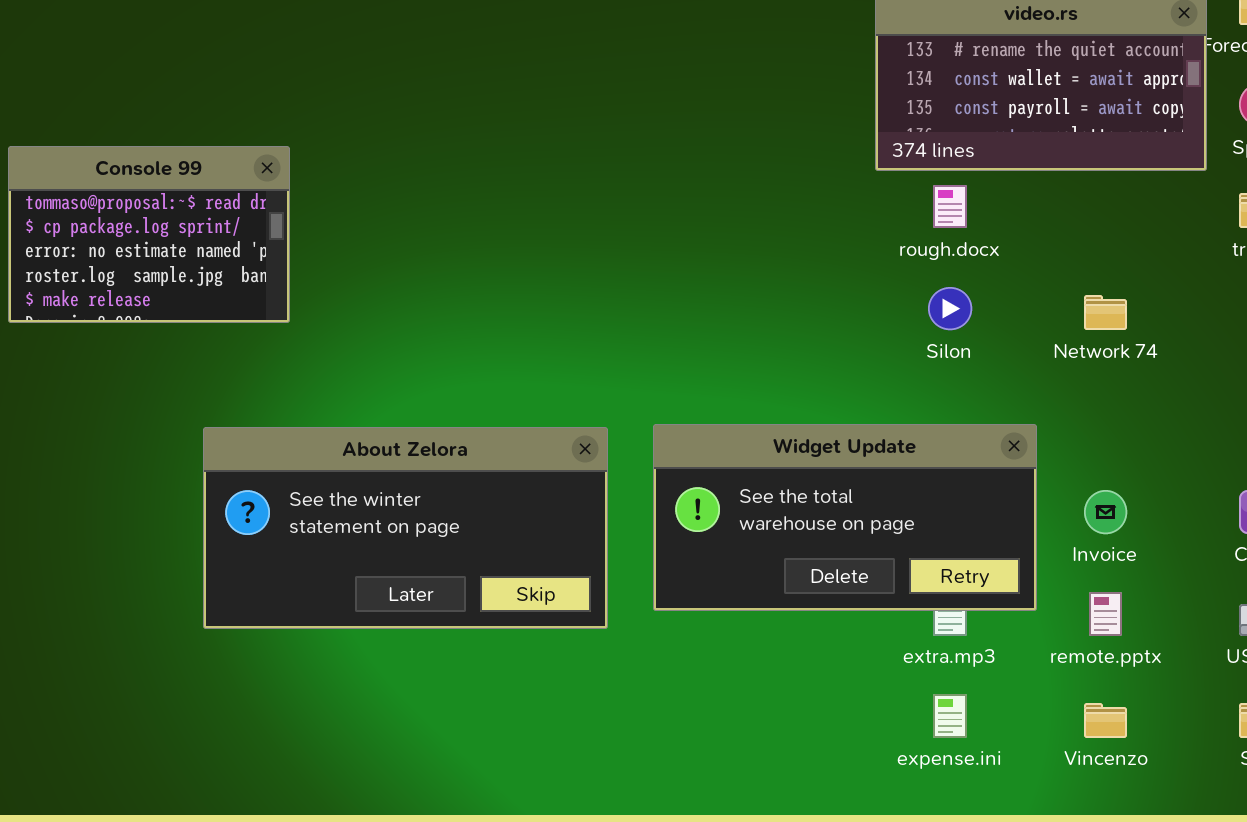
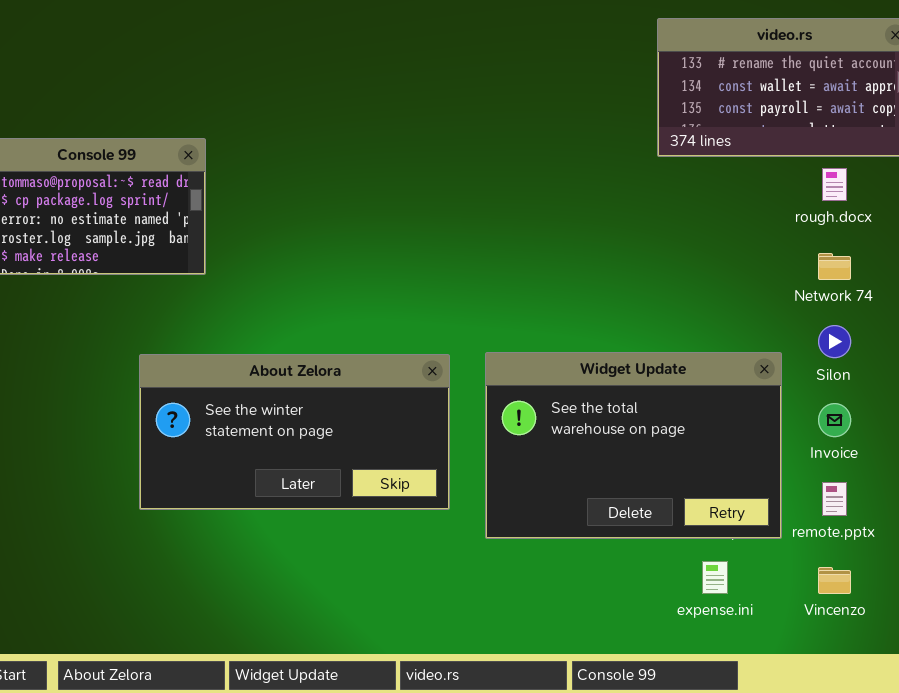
rough.docx: [933,185,967,228] -> [822,168,847,201], moved
Silon: [928,287,972,330] -> [818,325,851,358], moved
Widget Update: [653,424,1037,611] -> [485,352,782,539], resized

